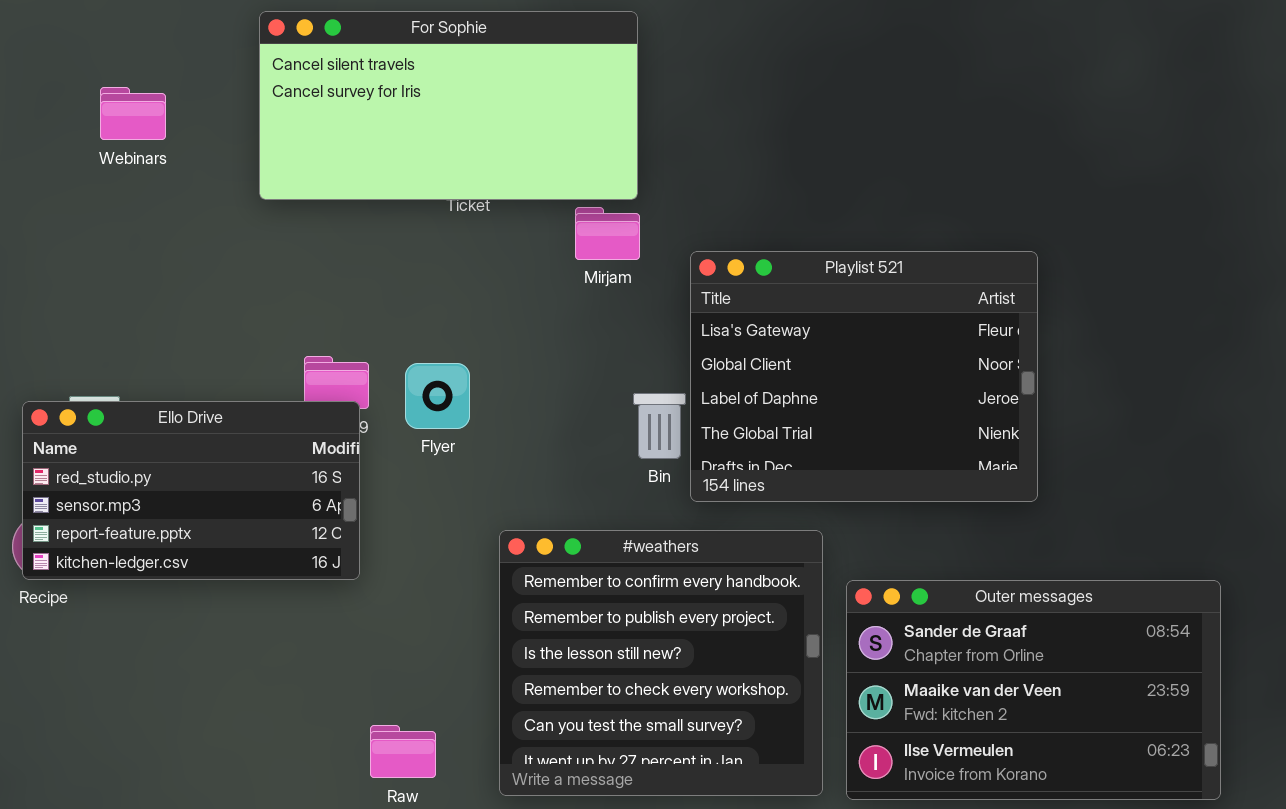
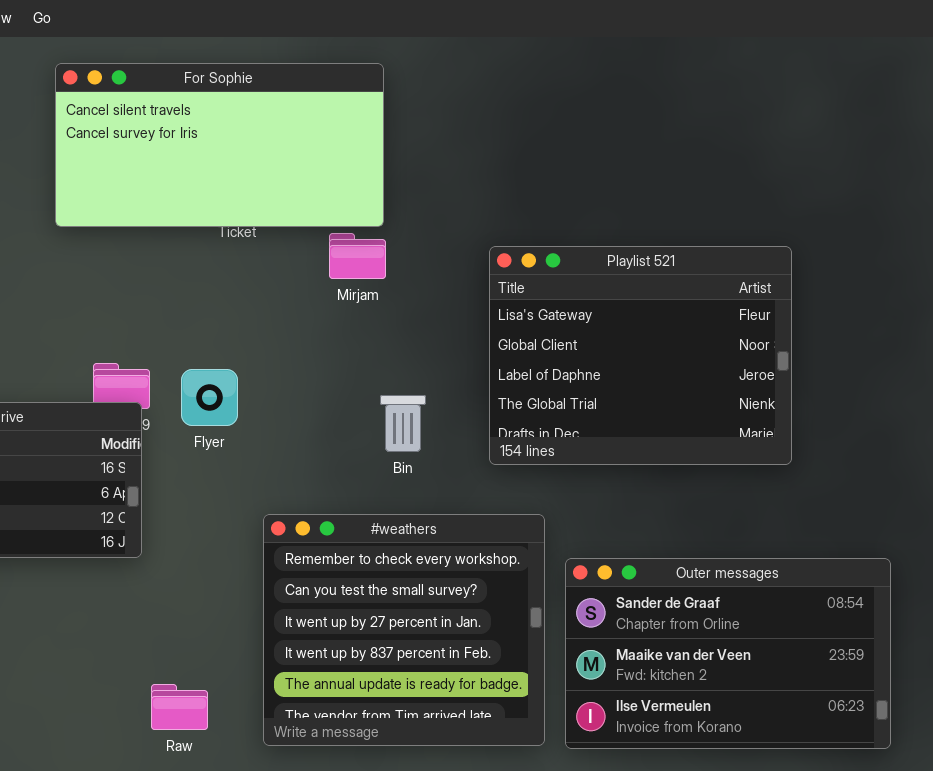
Playlist 521: [690,251,1038,502] -> [489,246,792,465], moved
#weathers: [499,530,823,796] -> [263,514,545,746], scrolled down 3 rows

